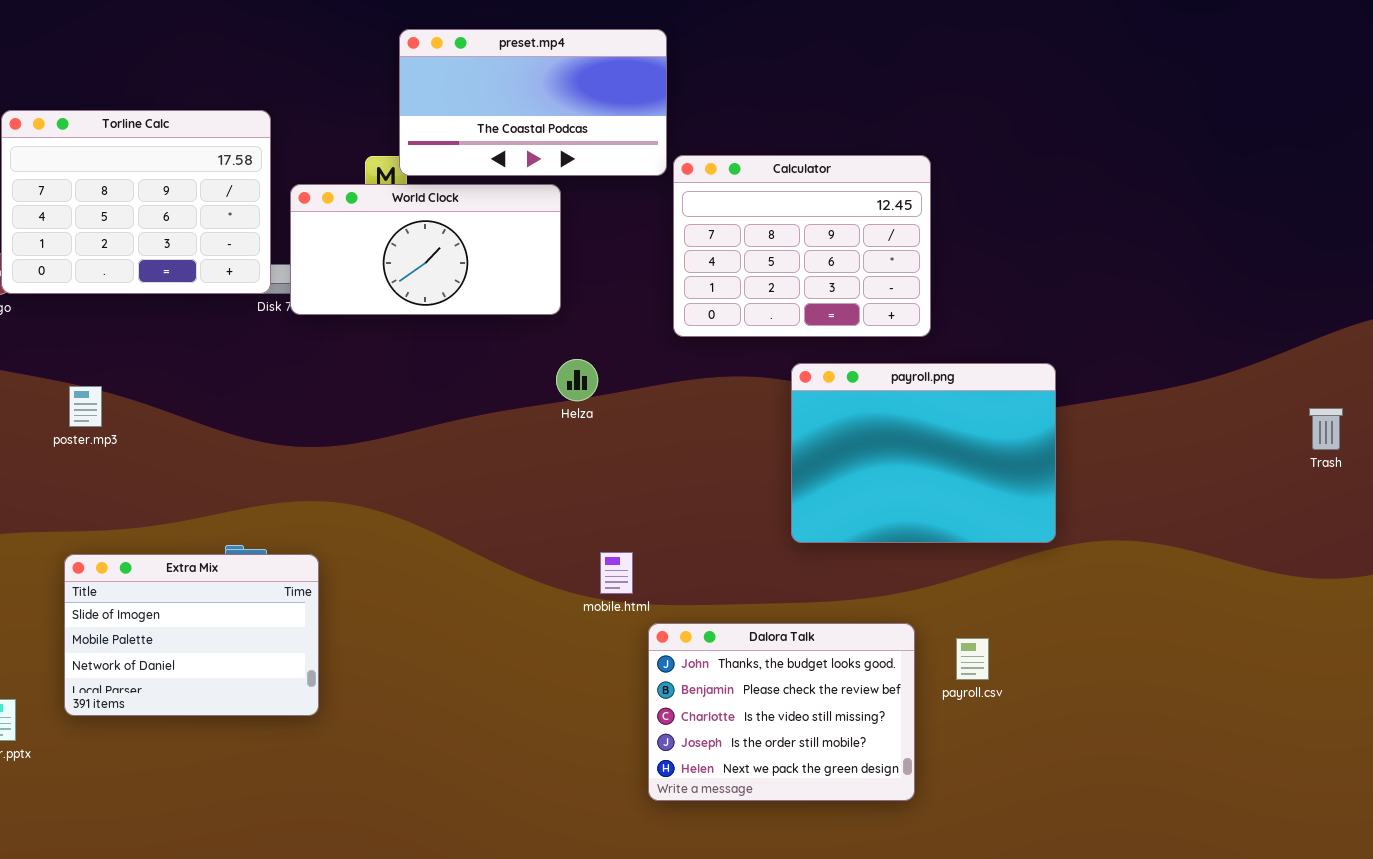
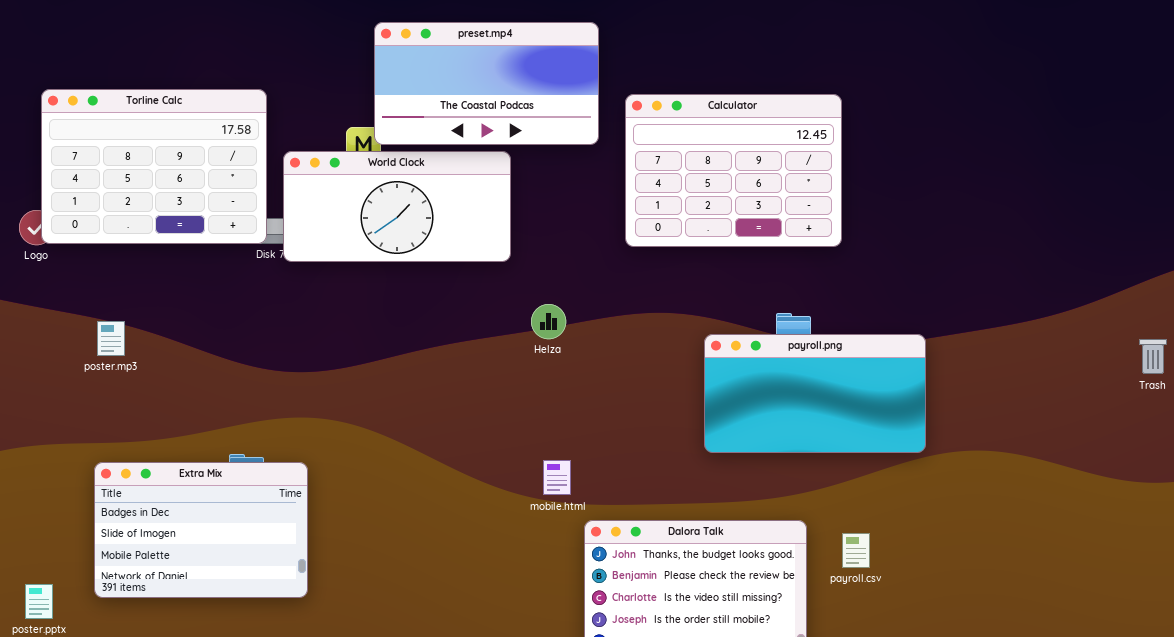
Calculator: [673,155,931,337] -> [625,94,842,247], moved
Helza: [556,359,598,401] -> [531,304,566,339], moved
payroll.png: [791,363,1056,543] -> [704,334,926,453], resized
Extra Mix: [64,554,319,716] -> [94,462,308,598], scrolled up 1 row

